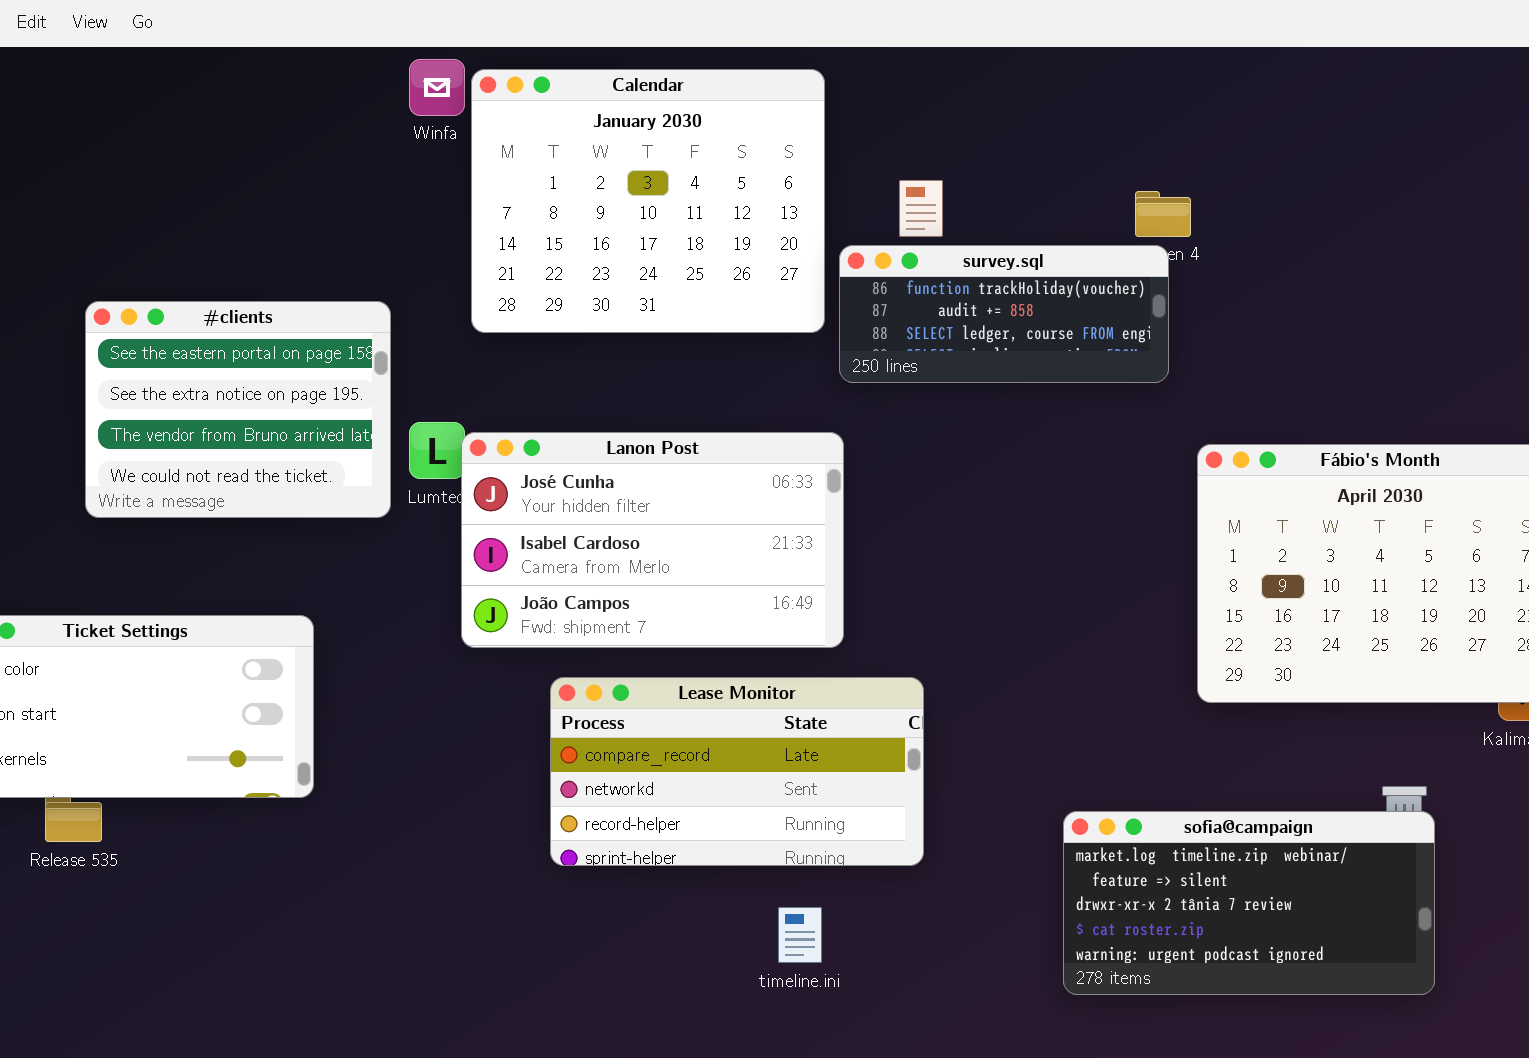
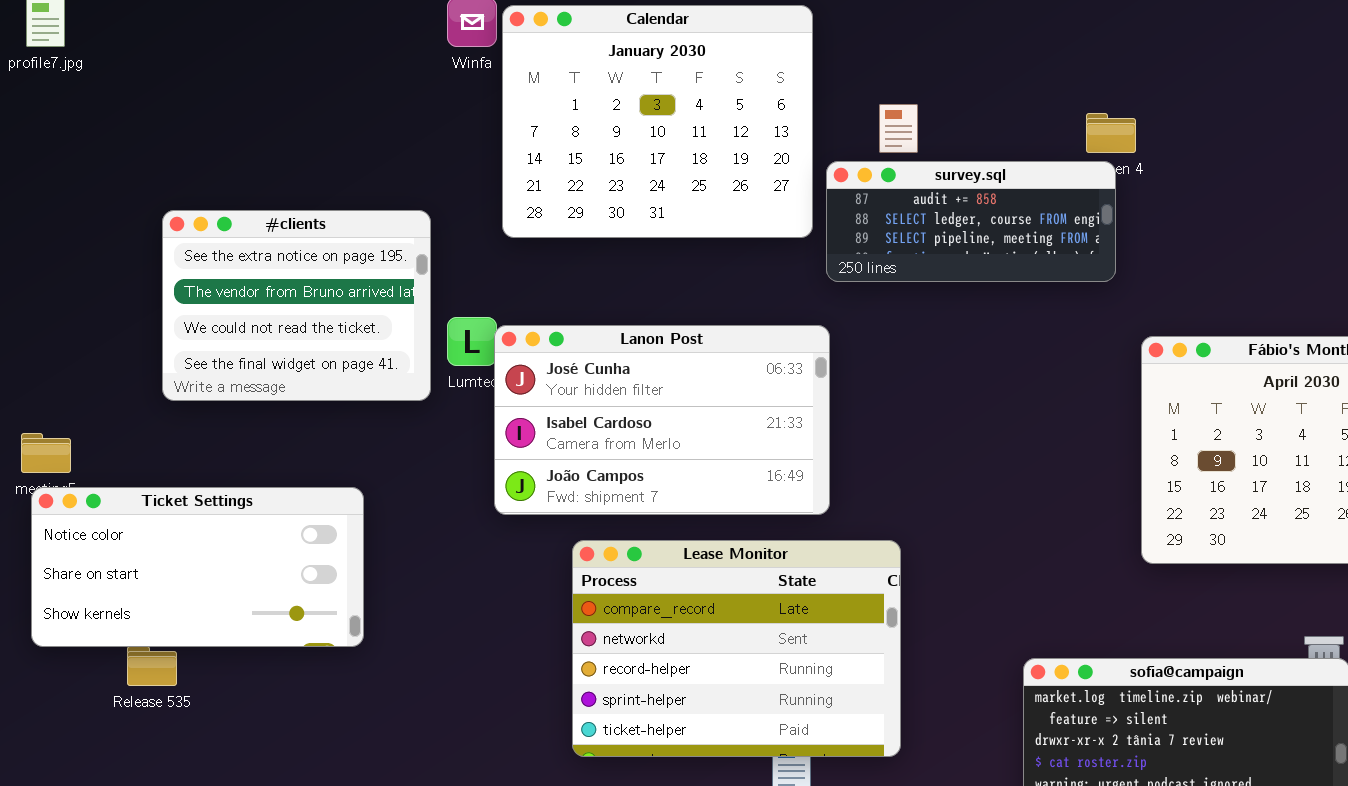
survey.sql: [839,245,1169,383] -> [826,161,1116,282], scrolled down 1 row
#clients: [85,301,391,518] -> [162,210,431,401], scrolled down 1 row
Lease Monitor: [550,677,924,866] -> [572,540,901,757], resized

